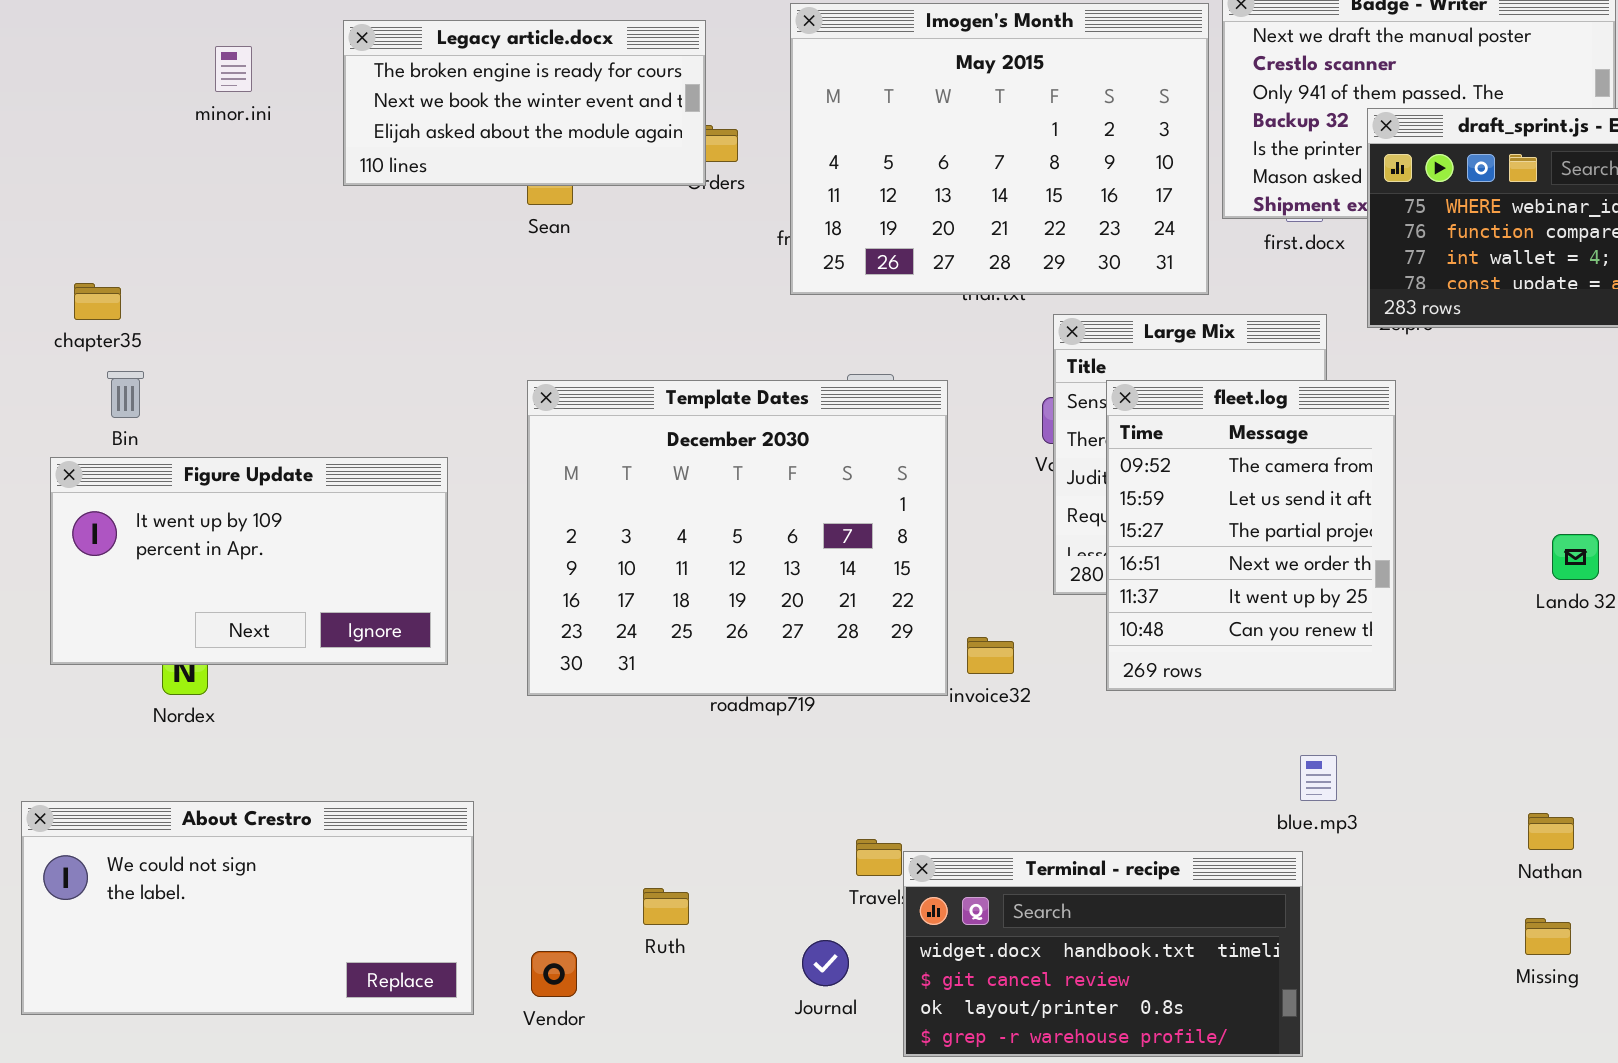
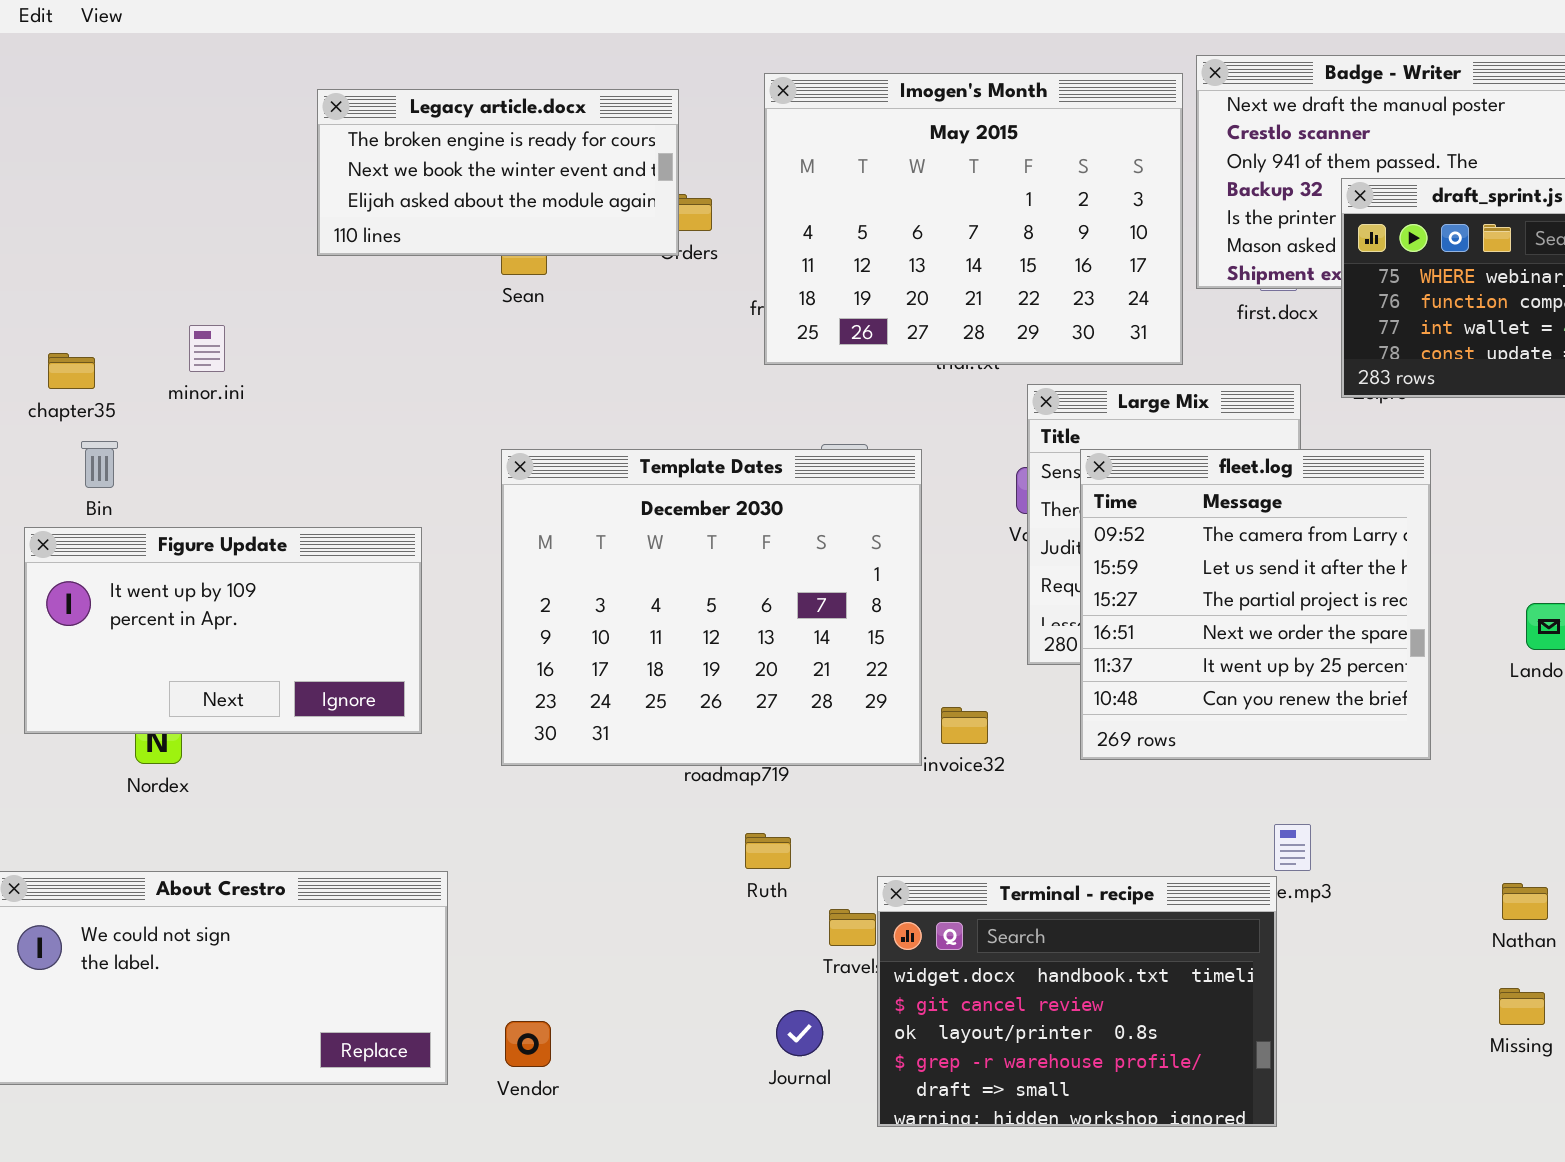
minor.ini: [215,46,252,92] -> [189,325,225,372], moved
fleet.log: [1106,380,1396,691] -> [1080,449,1431,760], resized
Terminal - recipe: [903,851,1303,1057] -> [877,876,1277,1127], resized
Ruth: [643,888,689,925] -> [745,833,791,869], moved

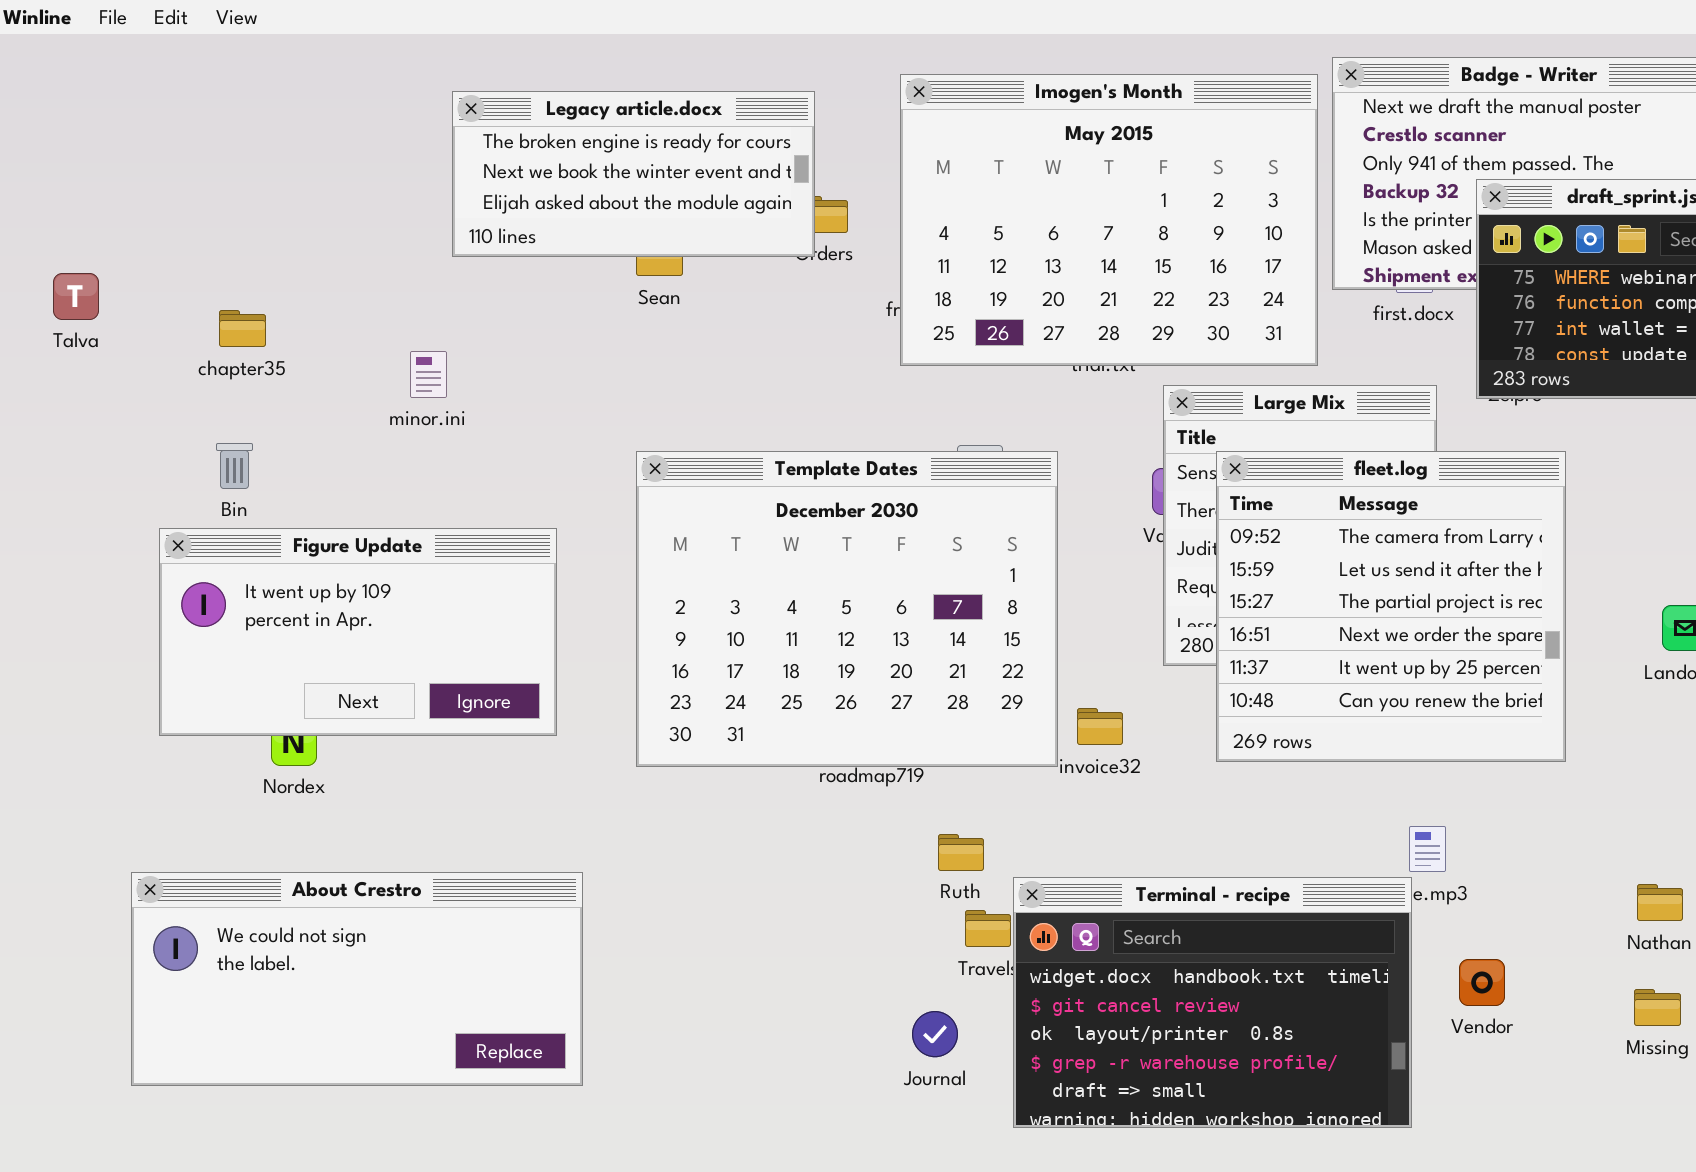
minor.ini: [189,325,225,372] -> [410,351,447,398], moved
chapter35: [48,353,95,389] -> [219,310,266,347], moved
Ruth: [745,833,791,869] -> [938,834,984,871], moved
Vendor: [505,1021,551,1067] -> [1459,959,1505,1006], moved

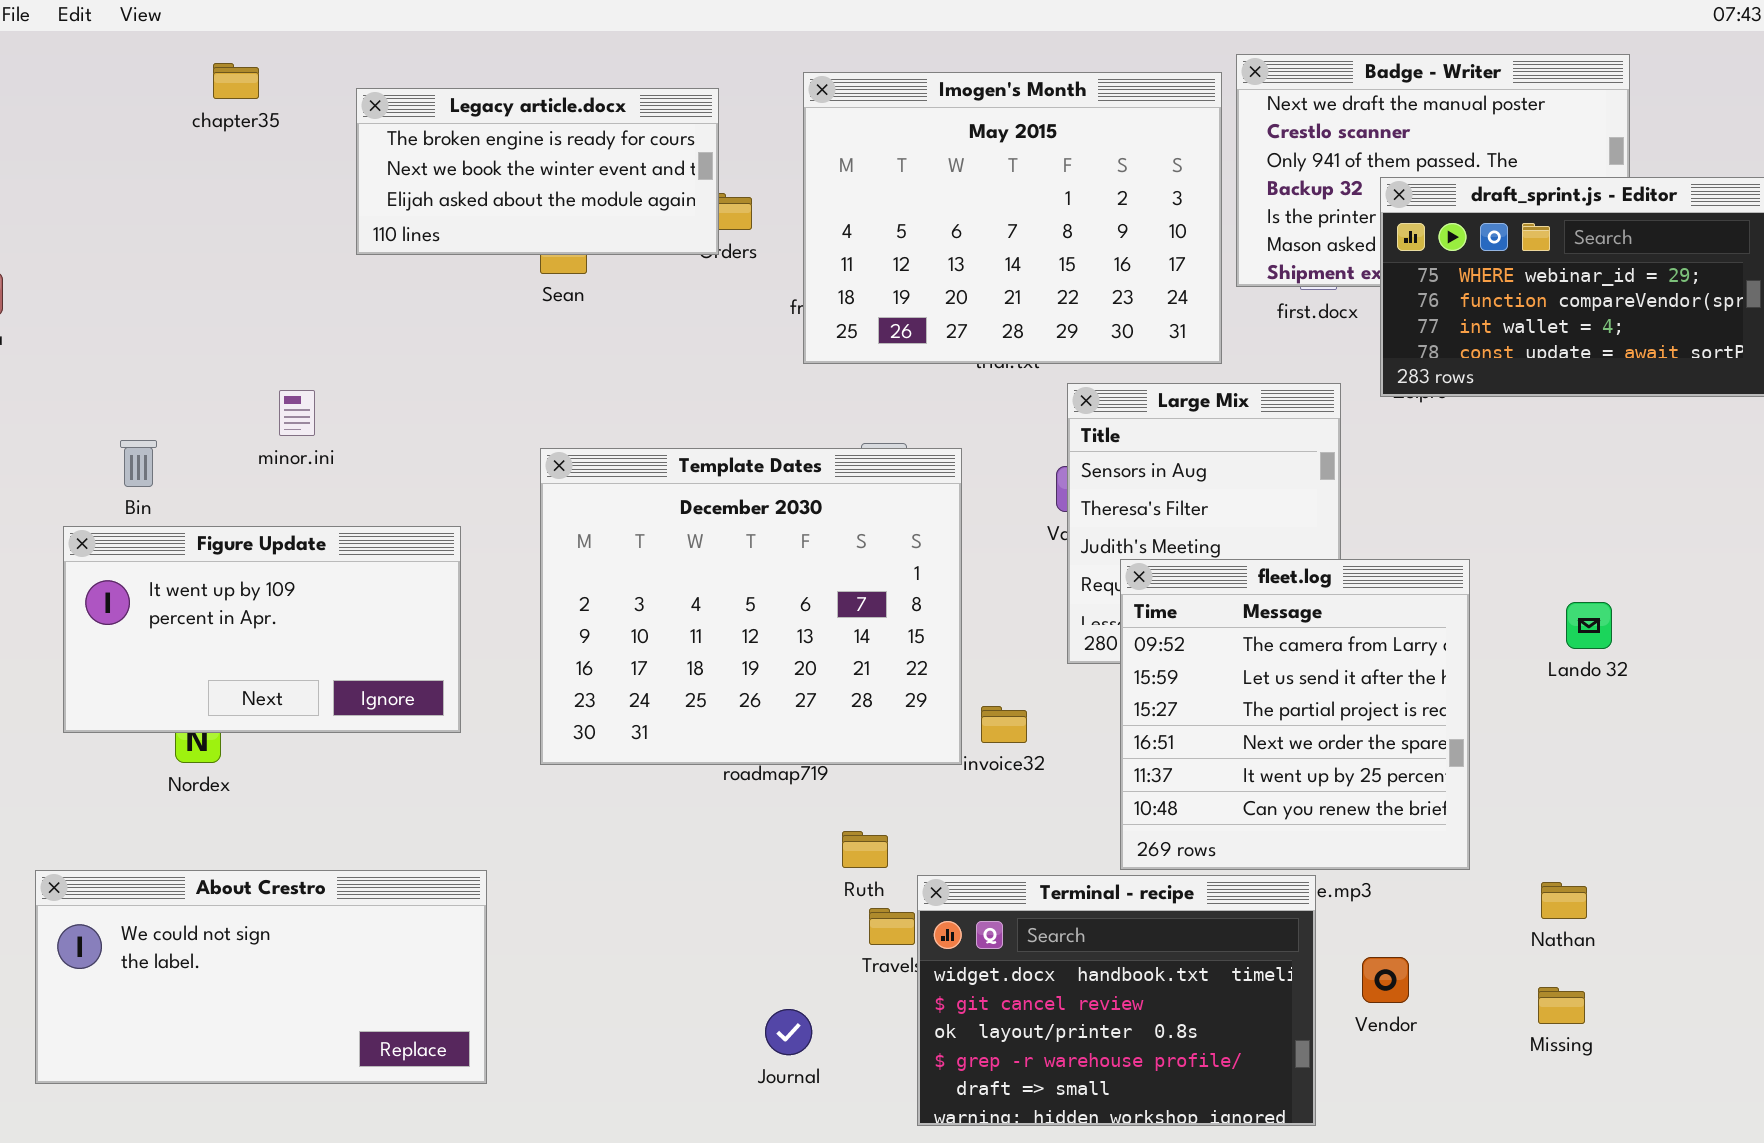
chapter35: [219,310,266,347] -> [213,63,259,99], moved
minor.ini: [410,351,447,398] -> [279,390,315,436], moved
fleet.log: [1216,451,1566,762] -> [1120,559,1470,870], moved
Journal: [912,1011,958,1057] -> [765,1009,812,1055], moved

